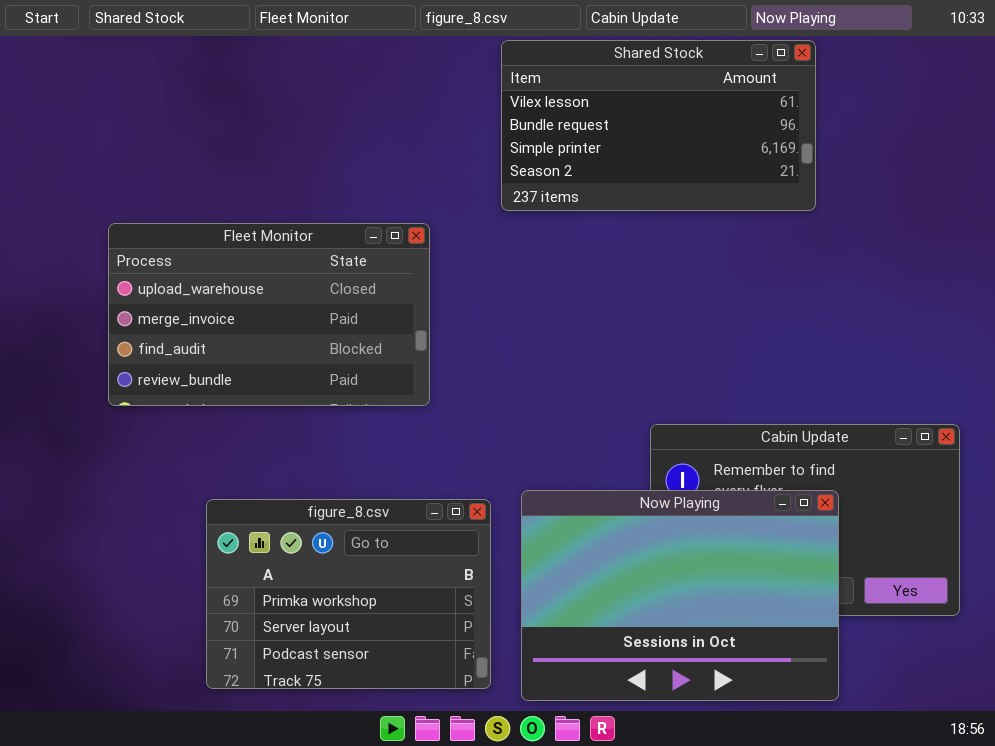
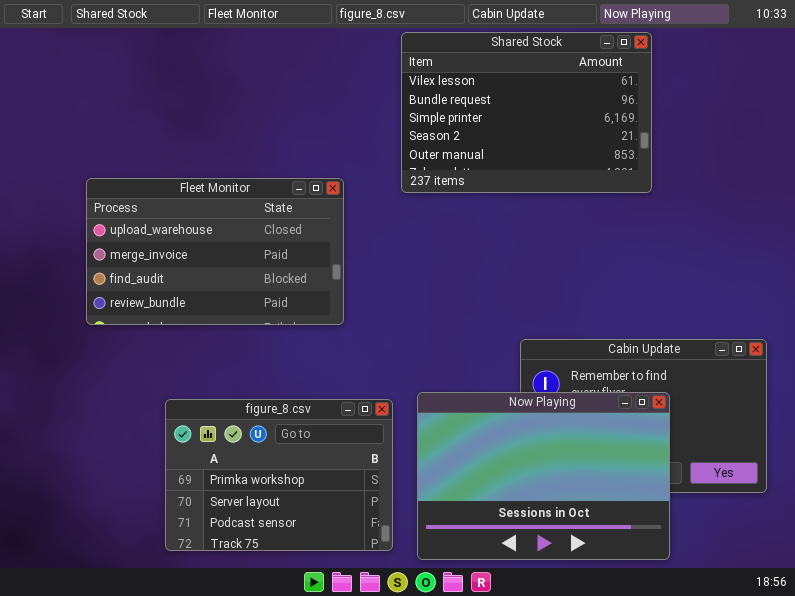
Shared Stock: [501,40,816,211] -> [401,32,652,193], resized

